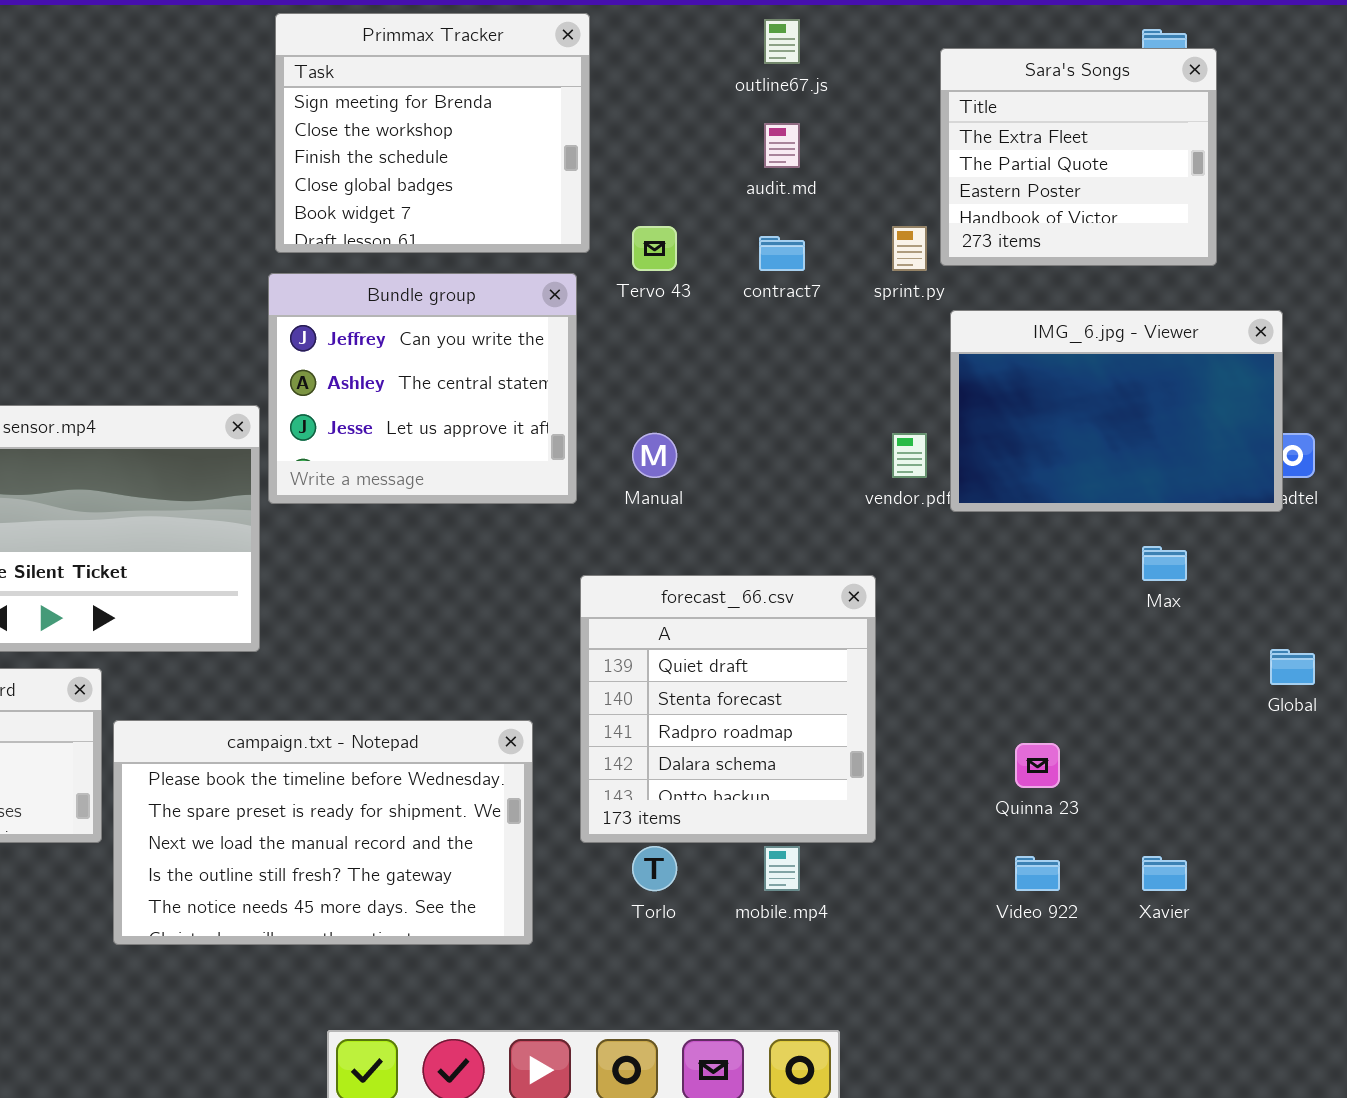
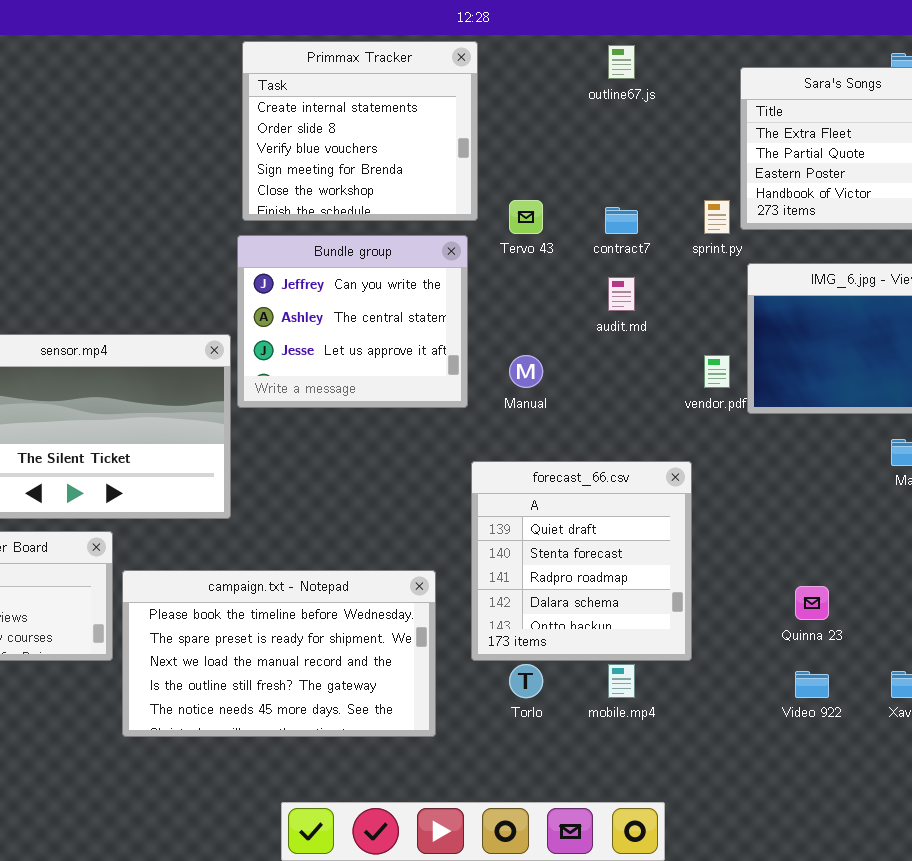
Primmax Tracker: [275,13,590,253] -> [242,41,478,221], scrolled up 3 rows
audit.md: [764,123,800,168] -> [608,277,635,311], moved

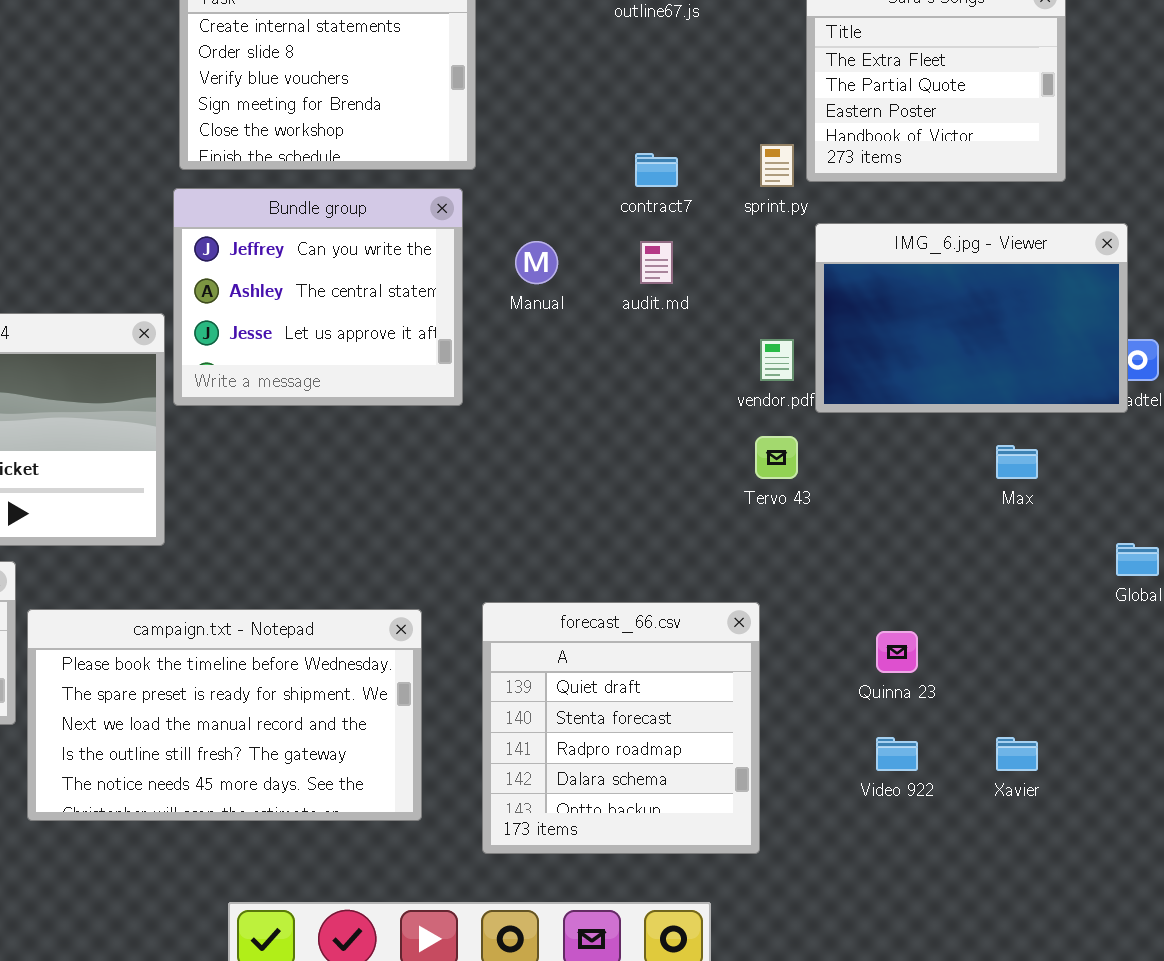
Tervo 43: [509,200,543,234] -> [755,436,798,479], moved
Manual: [509,355,543,388] -> [515,241,558,284], moved
forecast_66.csv: [471,461,692,661] -> [482,602,760,854], moved

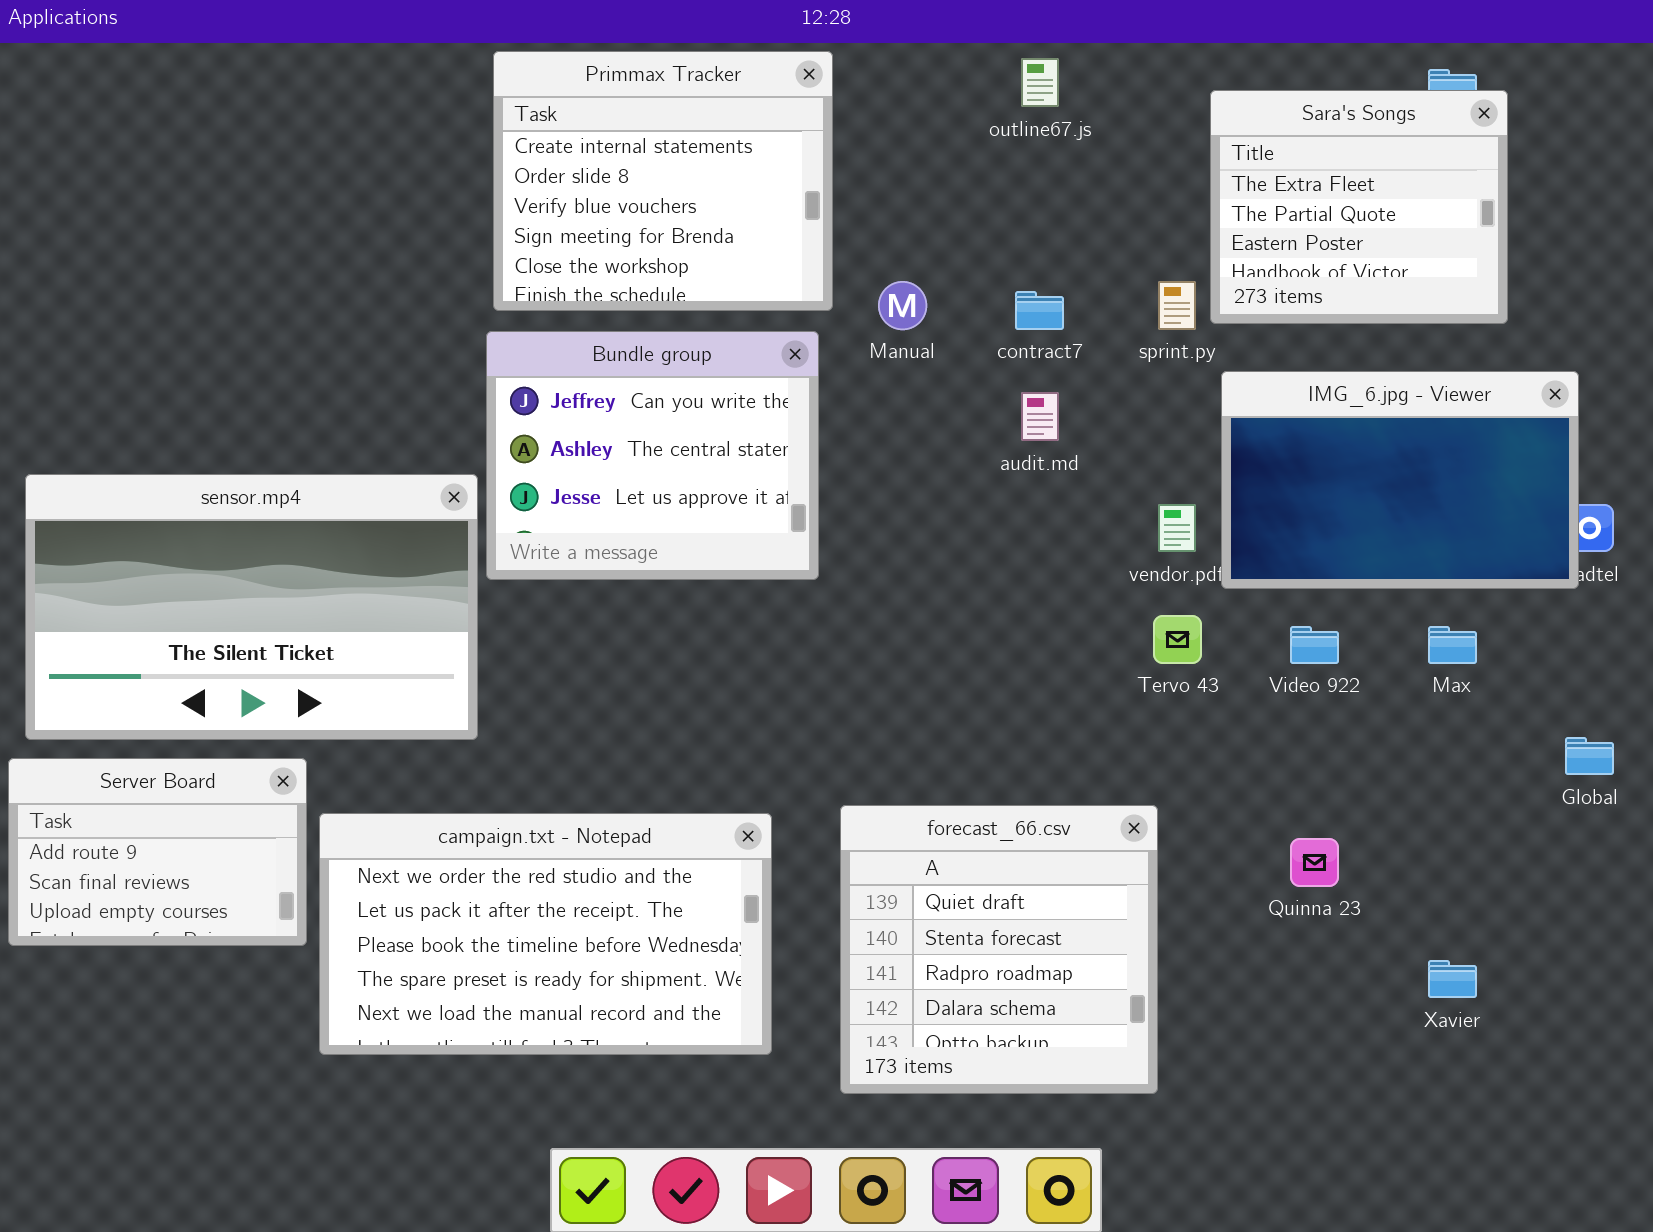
Manual: [515,241,558,284] -> [878,281,927,330], moved
campaign.txt - Notepad: [27,609,422,821] -> [319,813,772,1055], scrolled up 2 rows
Video 922: [876,737,918,771] -> [1290,626,1339,664], moved

